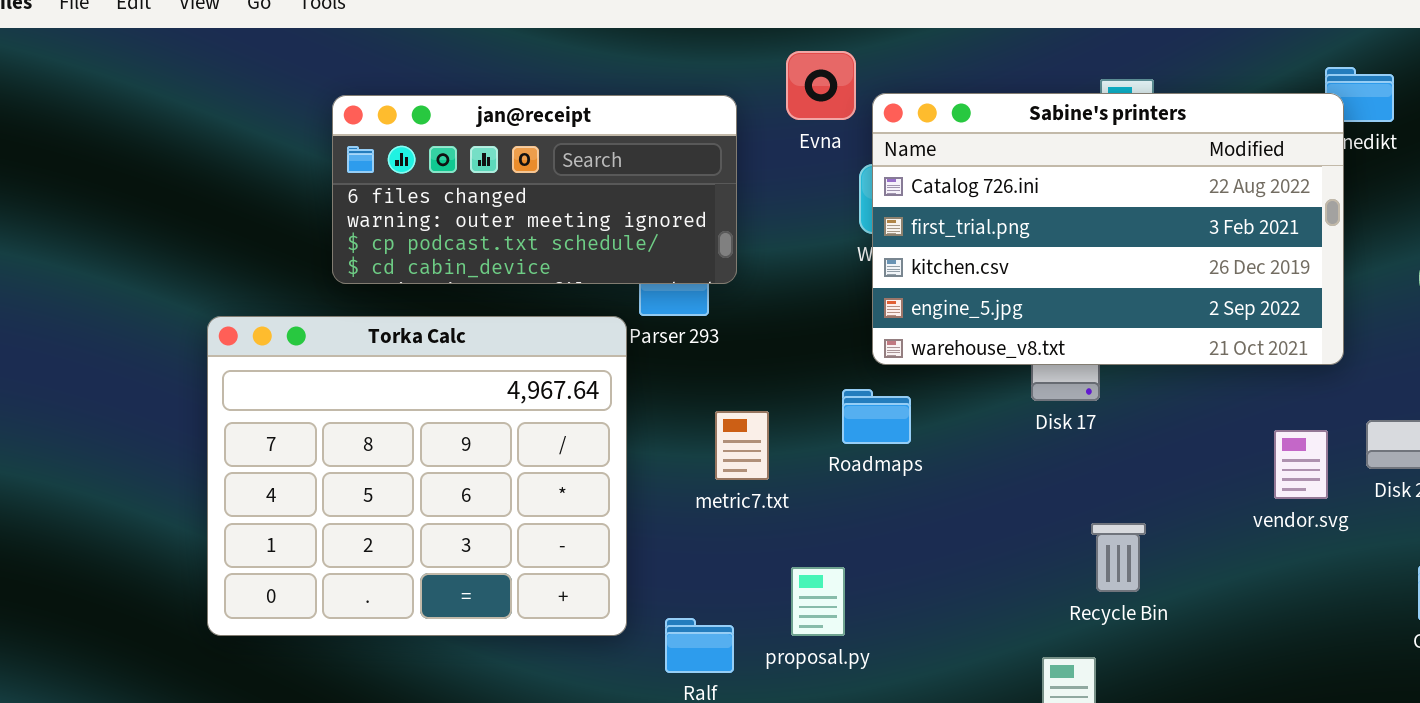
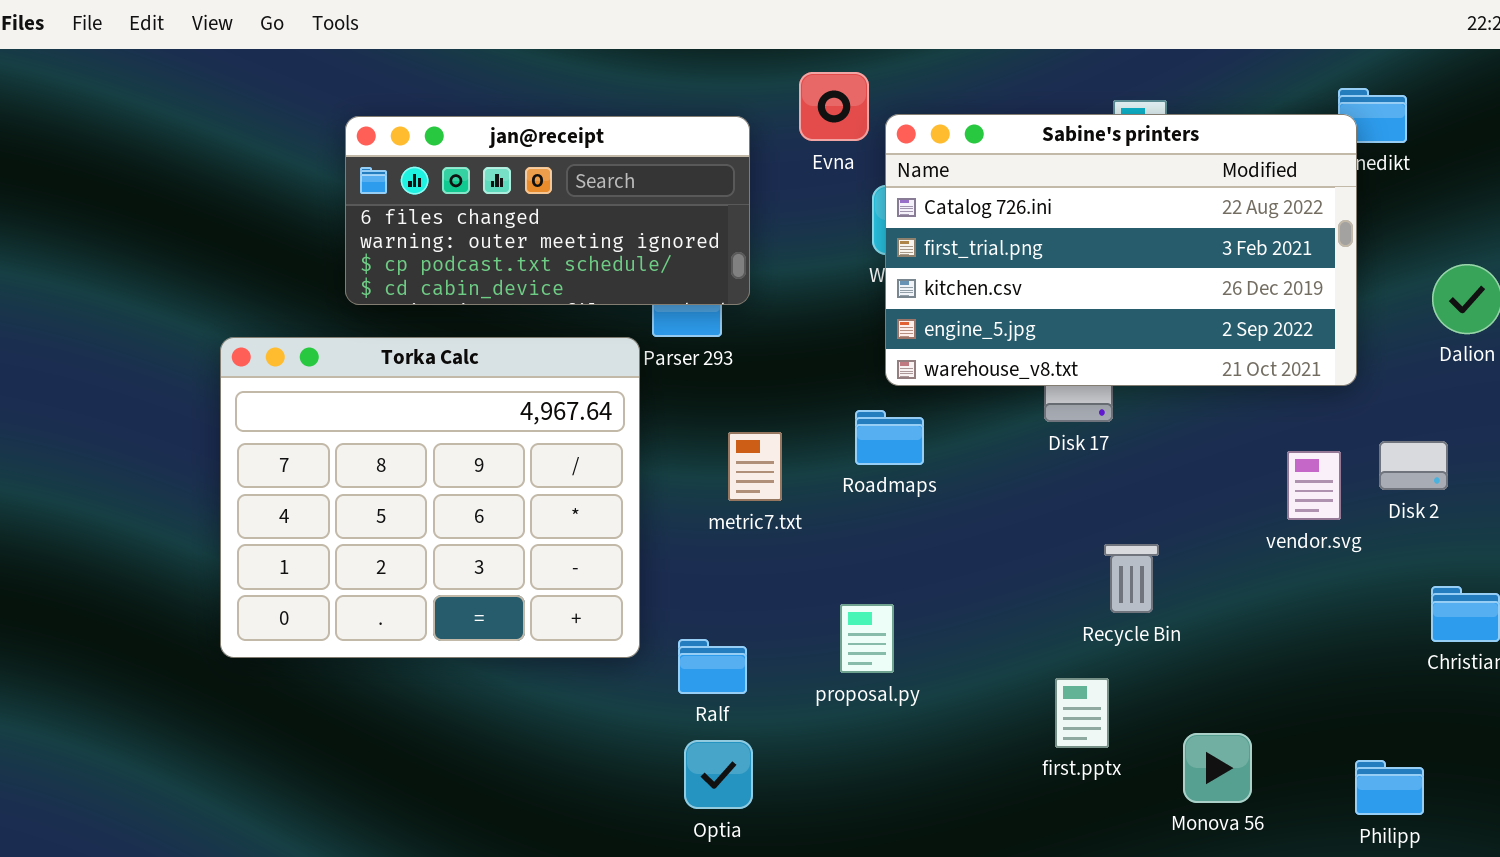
proposal.py: [791,567,845,636] -> [840,604,894,673], moved

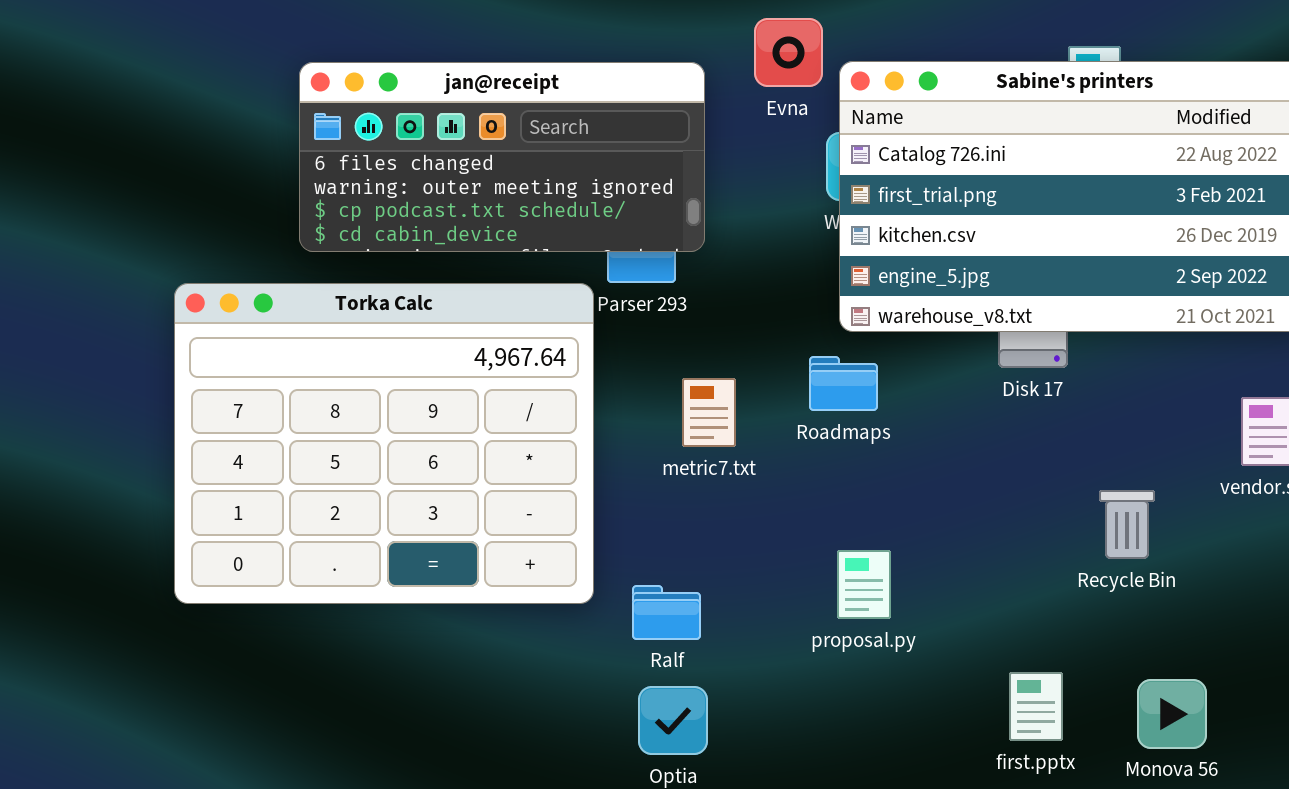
Recycle Bin: [1104,544,1159,613] -> [1099,490,1155,559], moved
proposal.py: [840,604,894,673] -> [837,550,891,619], moved
first.pptx: [1055,678,1109,748] -> [1009,672,1063,741], moved

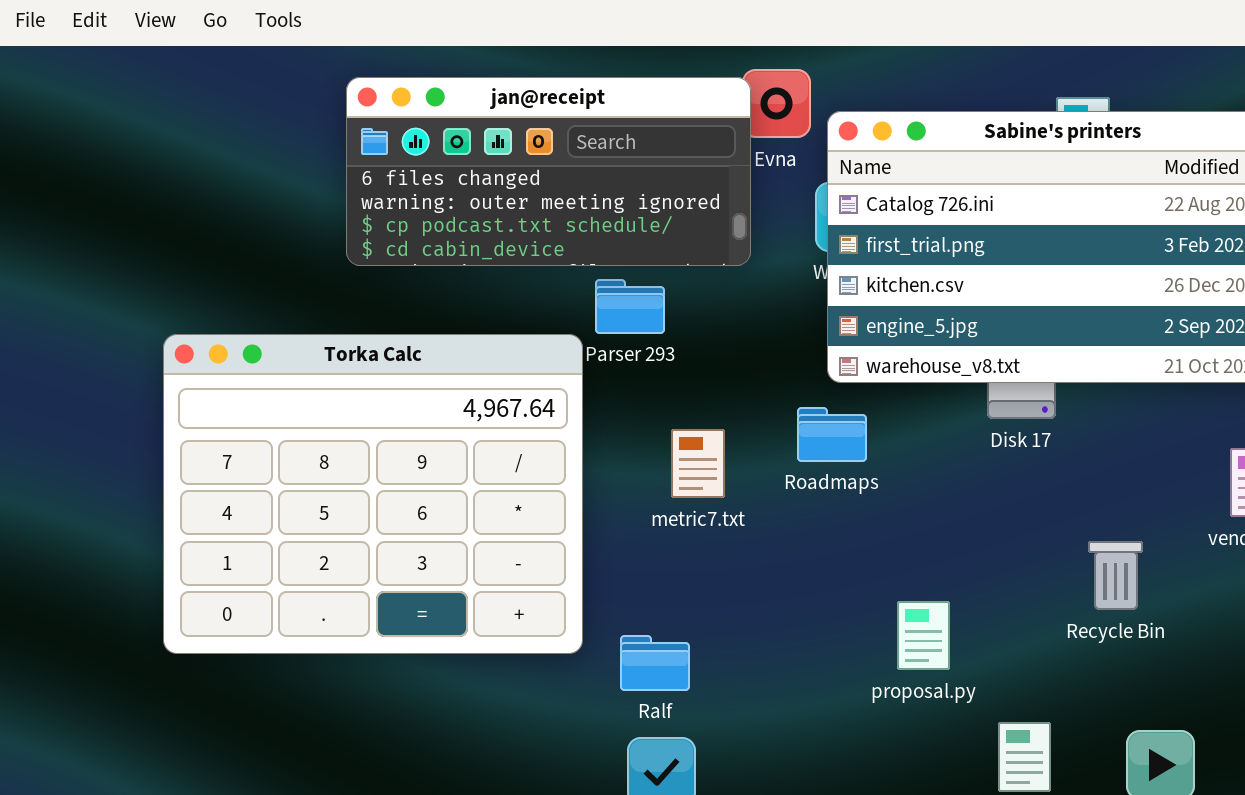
jan@receipt: [299,62,705,252] -> [346,77,751,266], moved
proposal.py: [837,550,891,619] -> [897,601,950,670], moved

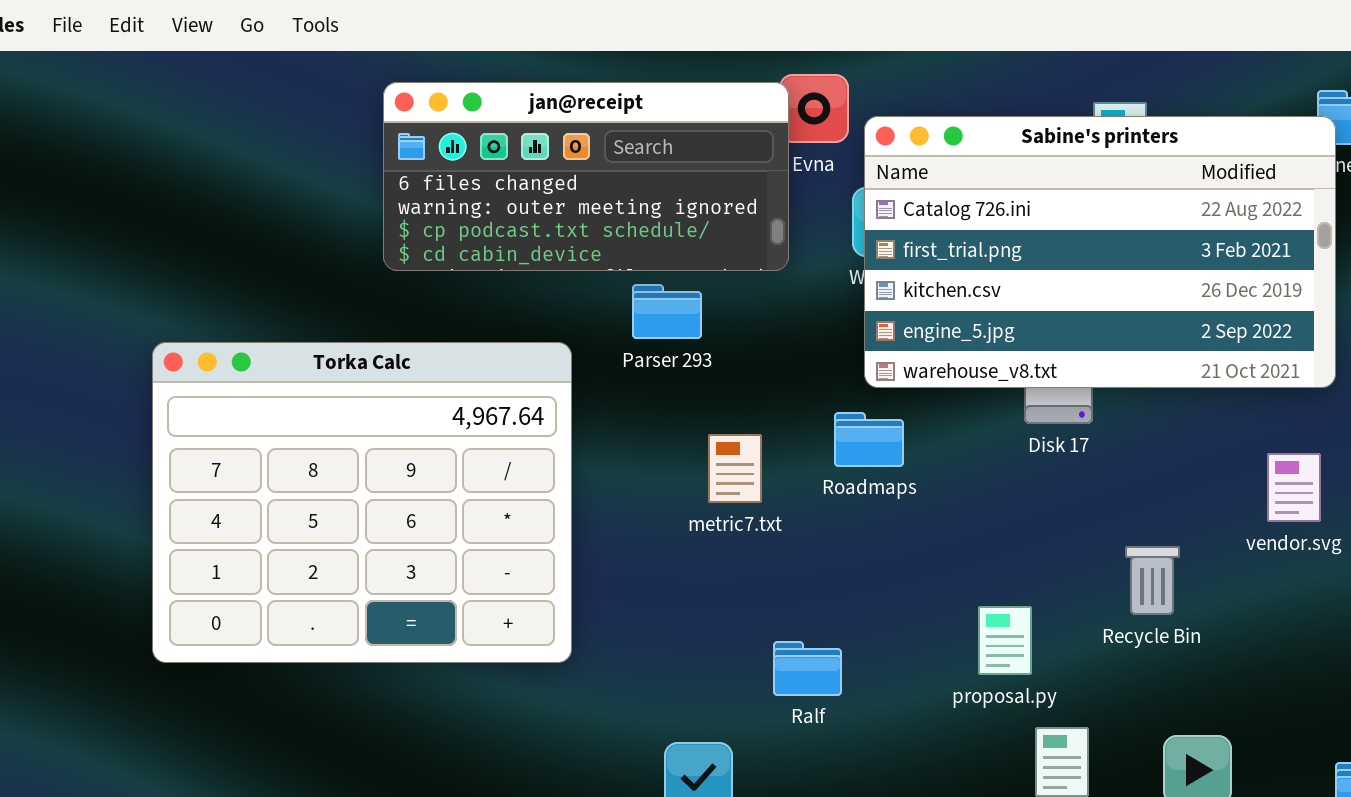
Torka Calc: [163,334,583,654] -> [152,342,572,663], moved
proposal.py: [897,601,950,670] -> [978,606,1032,675], moved
Ralf: [620,635,690,691] -> [773,641,842,696], moved

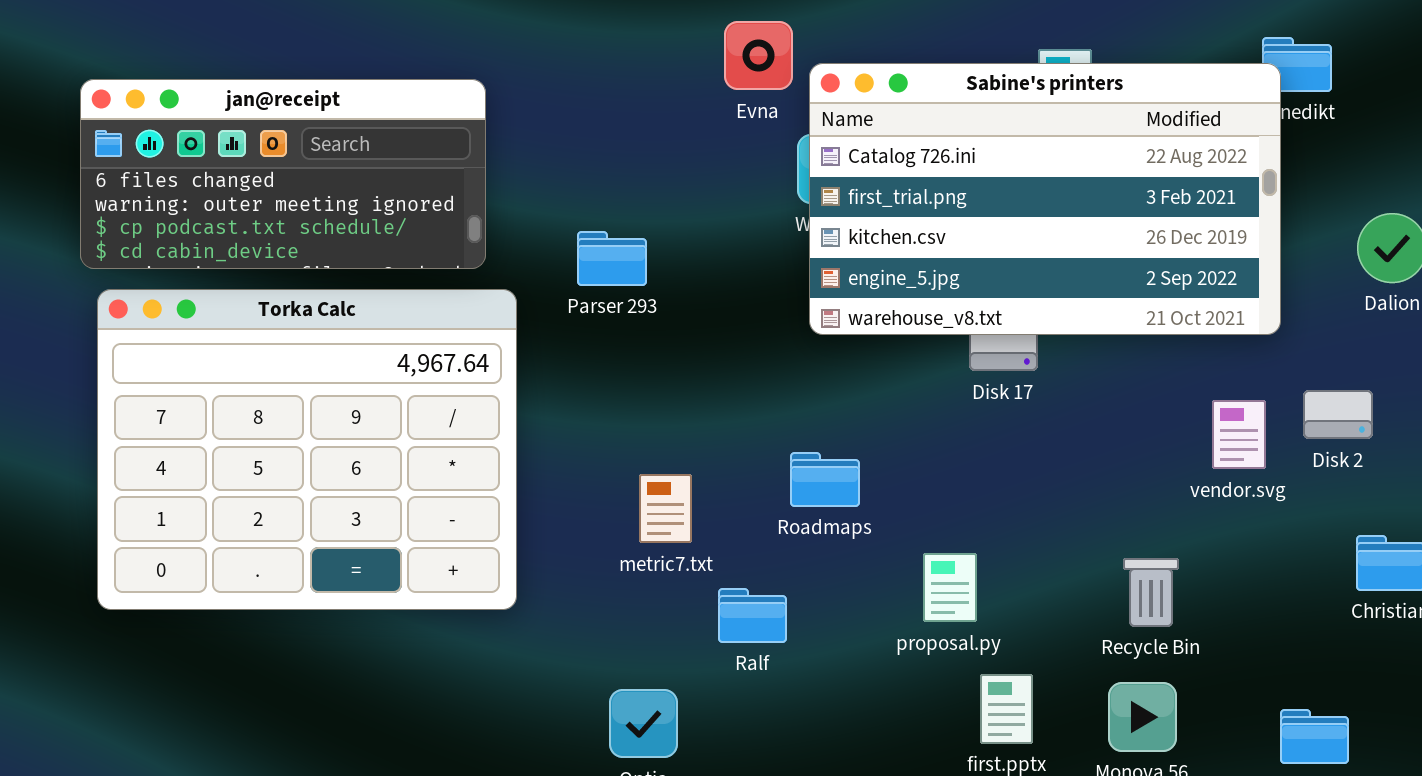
jan@receipt: [383,82,789,271] -> [80,79,486,269], moved
Roadmaps: [834,412,904,467] -> [790,452,860,507], moved
metric7.txt: [708,434,762,503] -> [639,474,692,543], moved
Recycle Bin: [1125,546,1180,615] -> [1123,558,1179,627], moved

